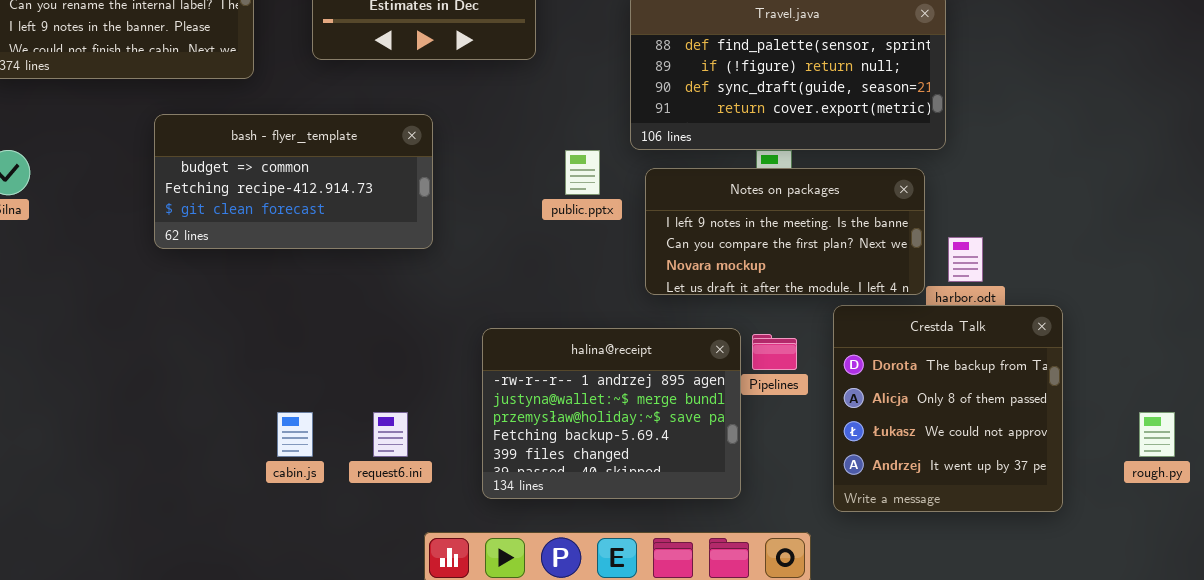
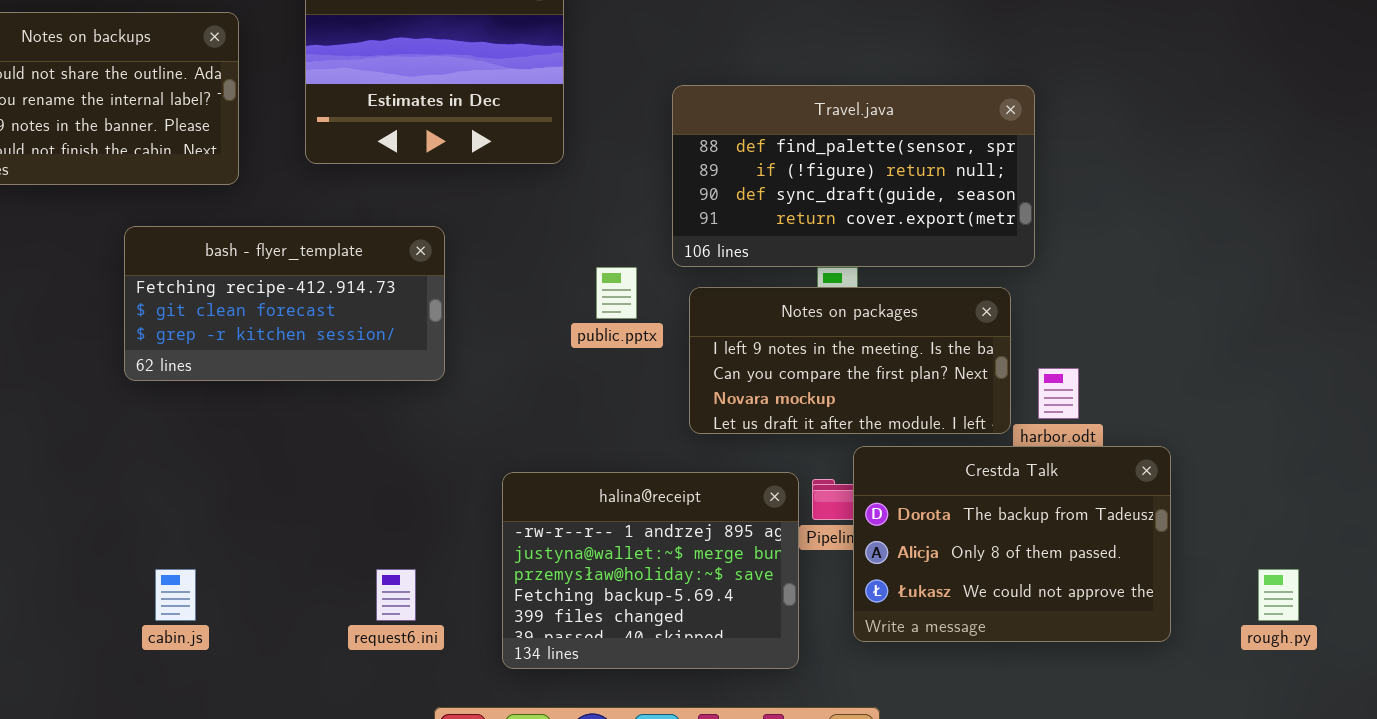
bash - flyer_template: [154,114,433,249] -> [124,226,445,381], scrolled down 1 row
Crestda Talk: [833,305,1063,512] -> [853,446,1171,642], resized
cabin.js: [277,412,313,457] -> [155,569,196,621], moved

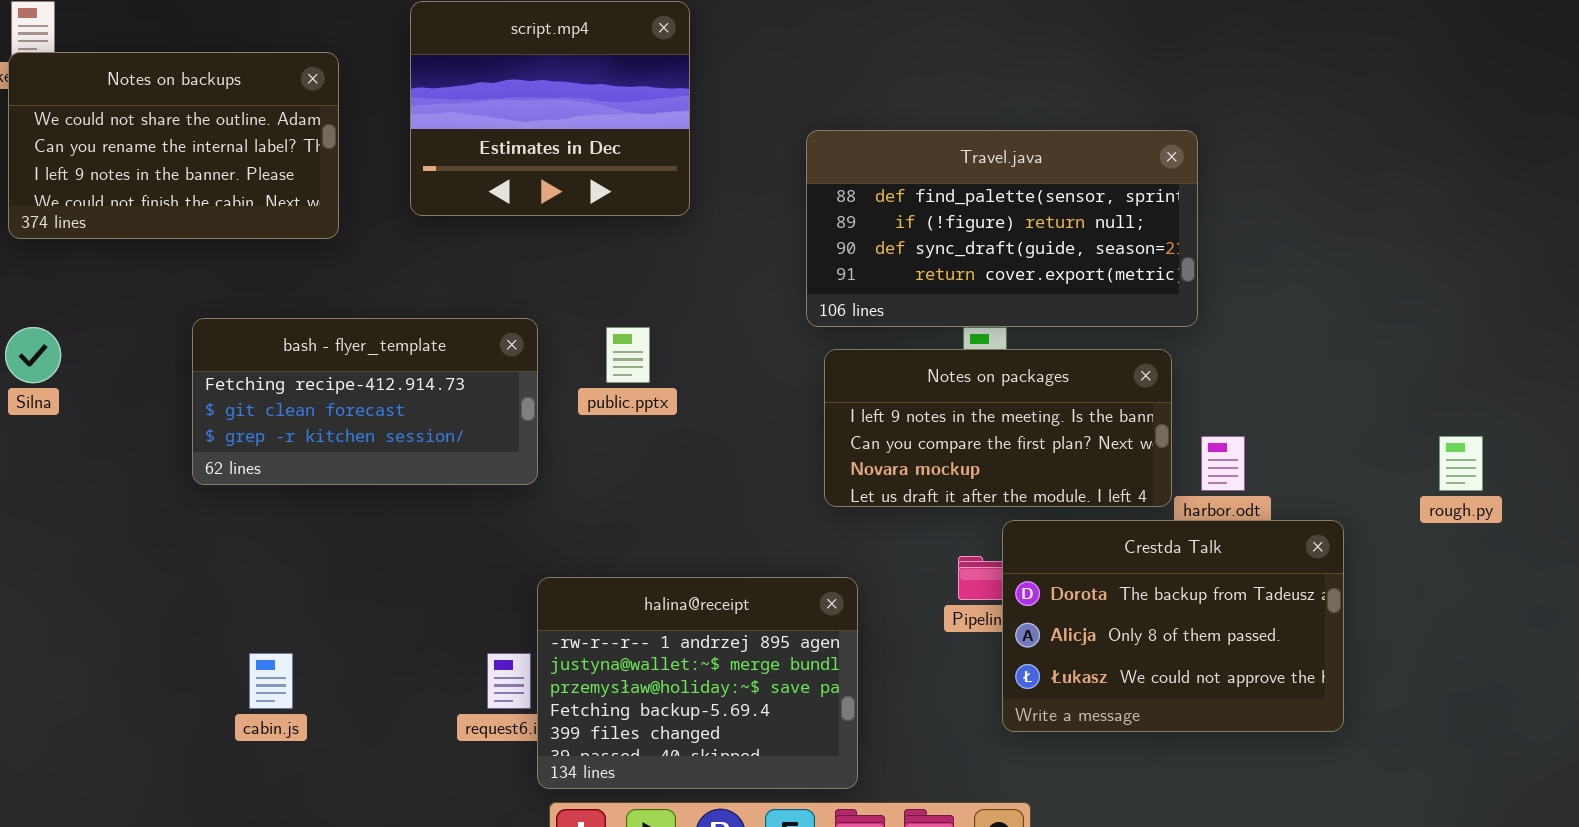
bash - flyer_template: [124,226,445,381] -> [192,318,538,485], moved
public.pptx: [596,267,637,319] -> [606,327,650,383], moved
halina@receipt: [502,472,799,669] -> [537,577,858,789], moved
rough.py: [1258,569,1299,621] -> [1439,436,1483,491], moved

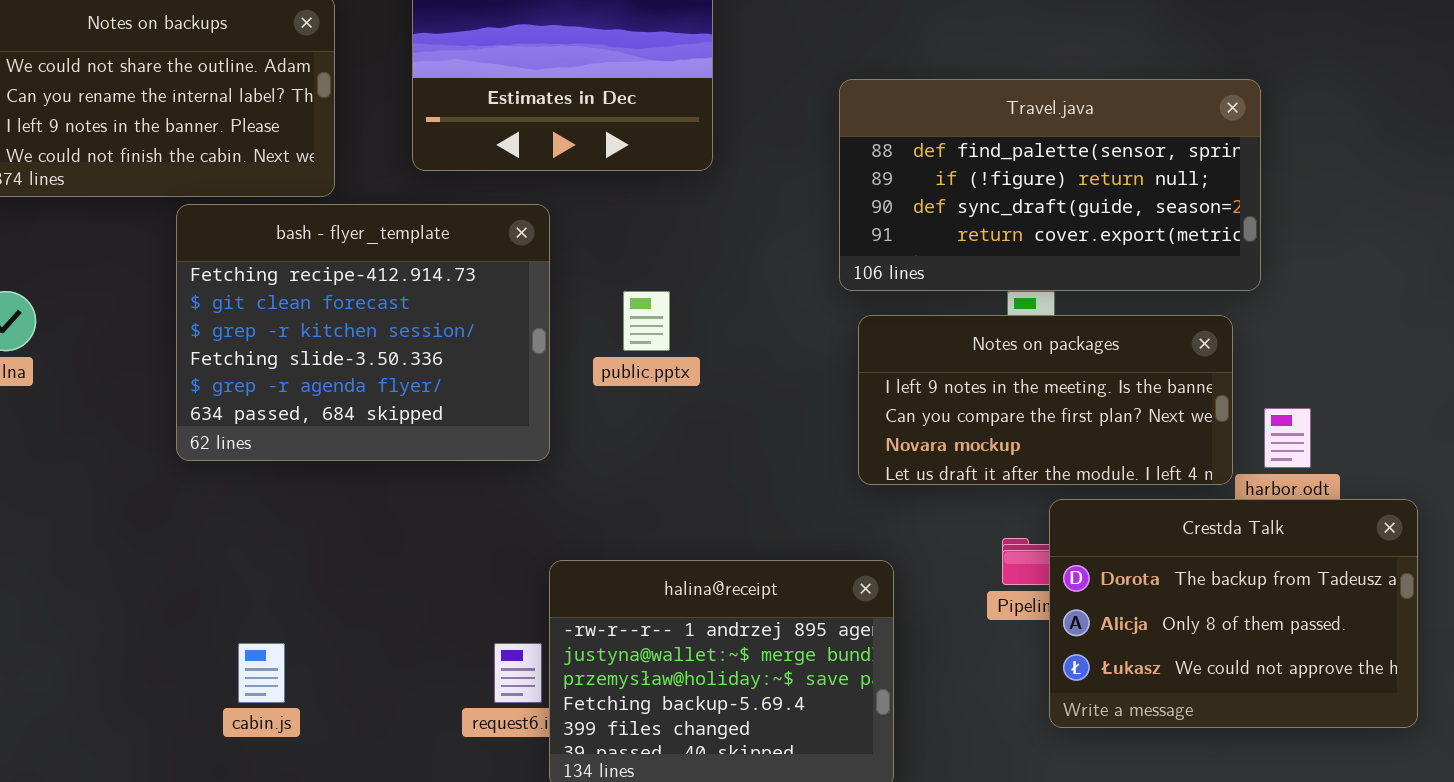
bash - flyer_template: [192,318,538,485] -> [176,204,550,461], resized

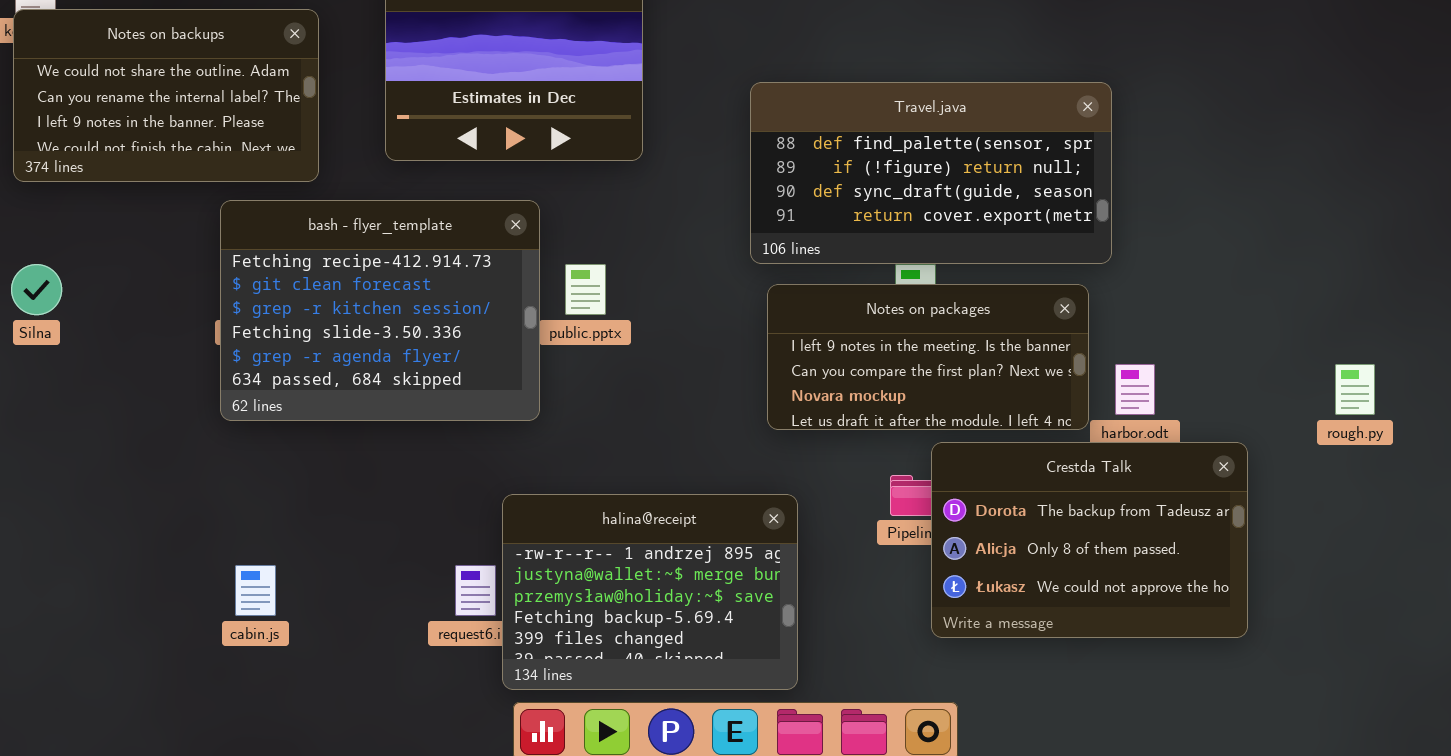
bash - flyer_template: [176,204,550,461] -> [220,200,540,421], moved

